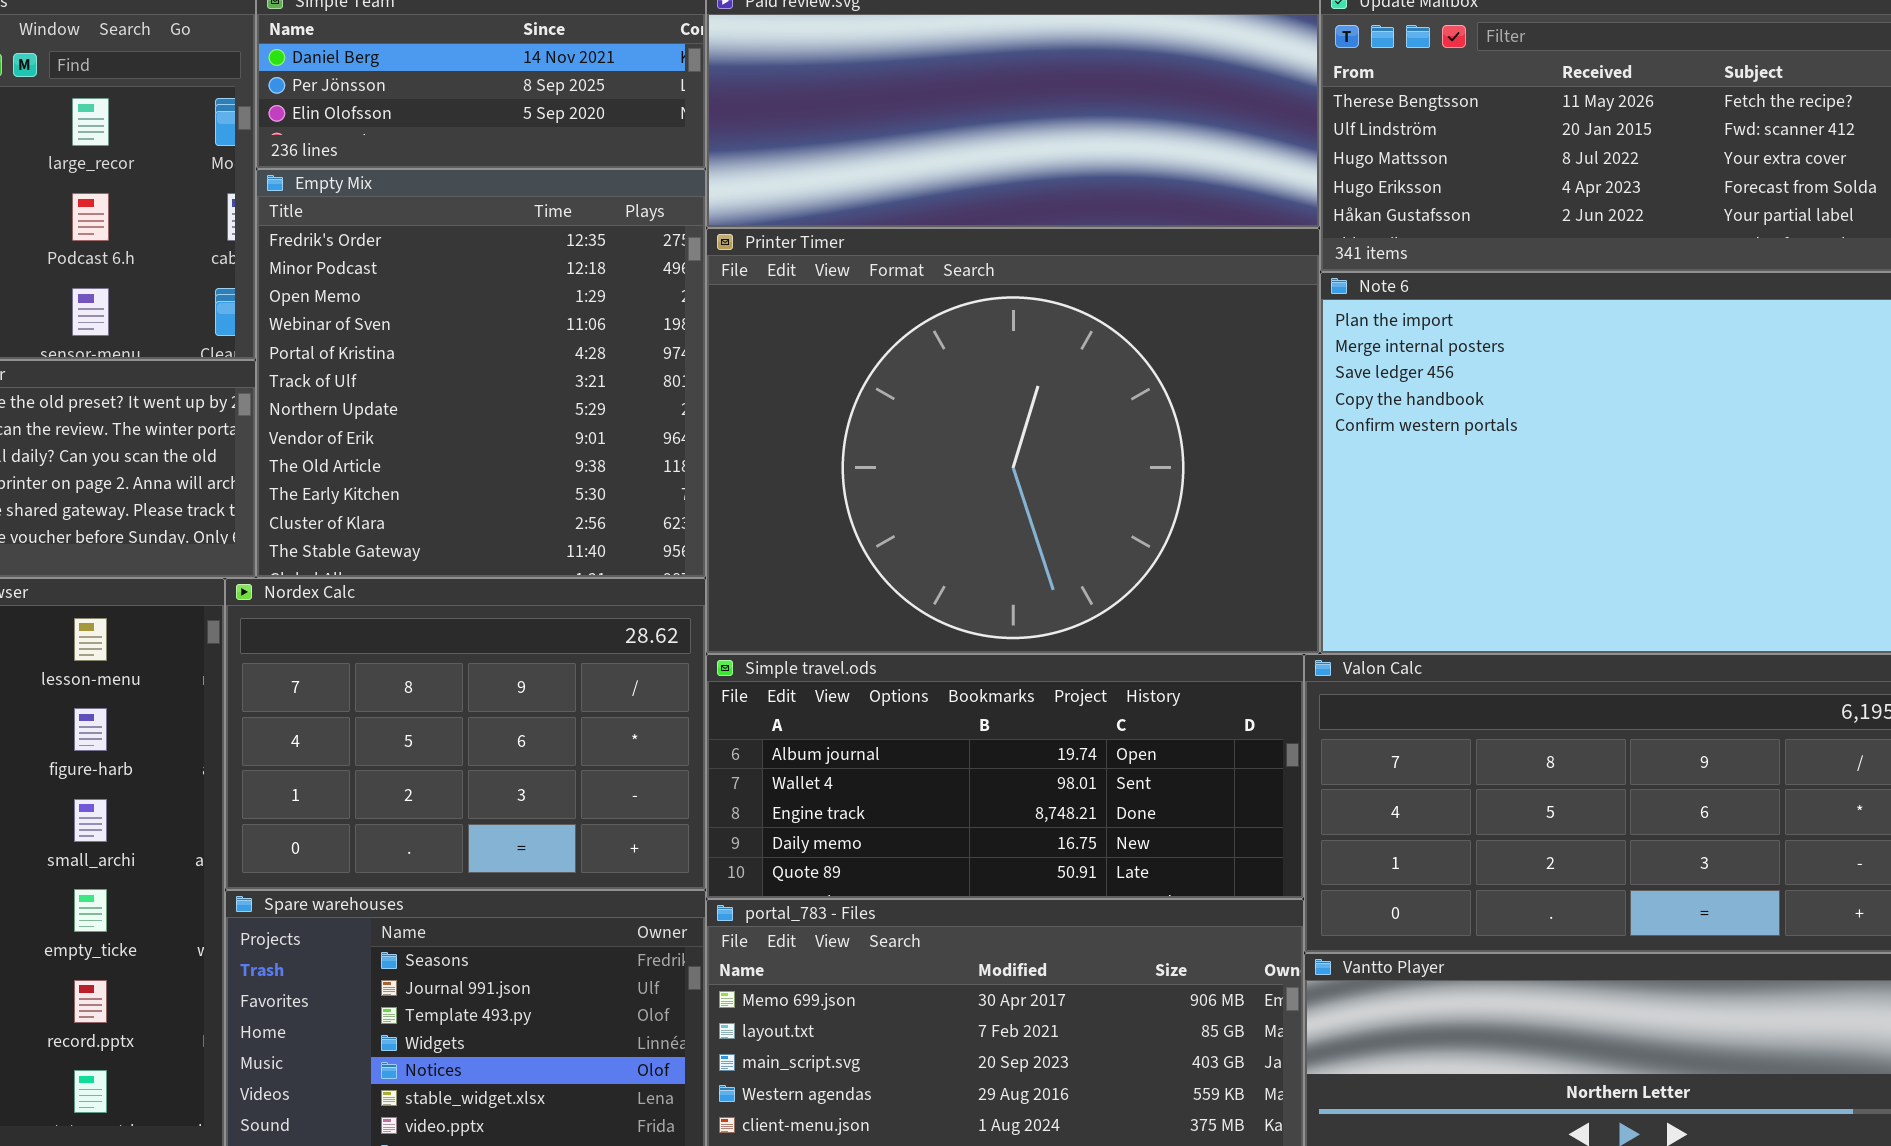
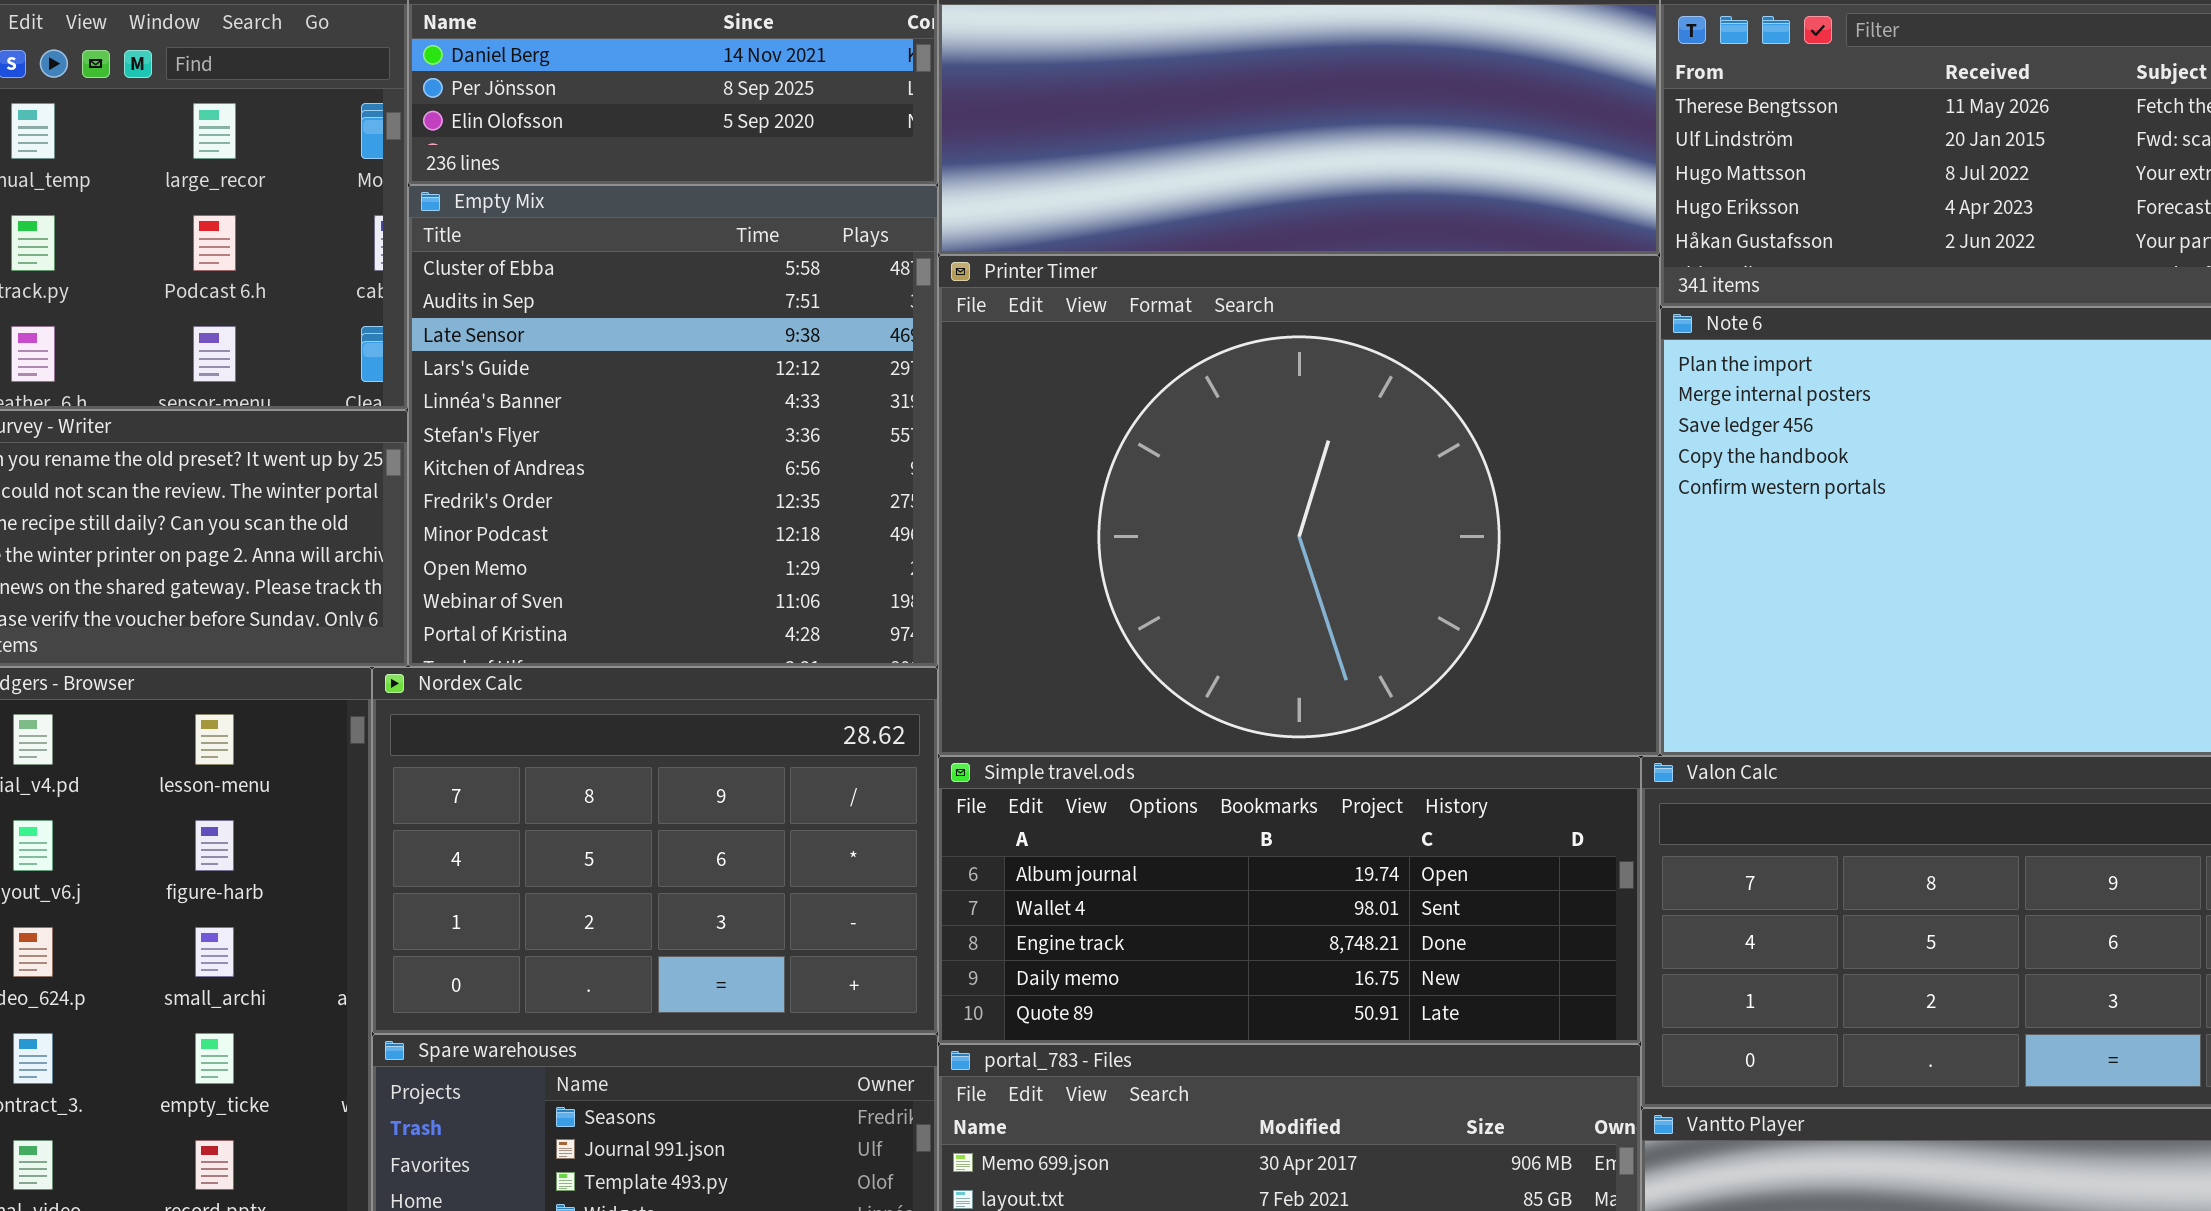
Empty Mix: [256,169,706,578] -> [408,185,938,667], scrolled up 7 rows

